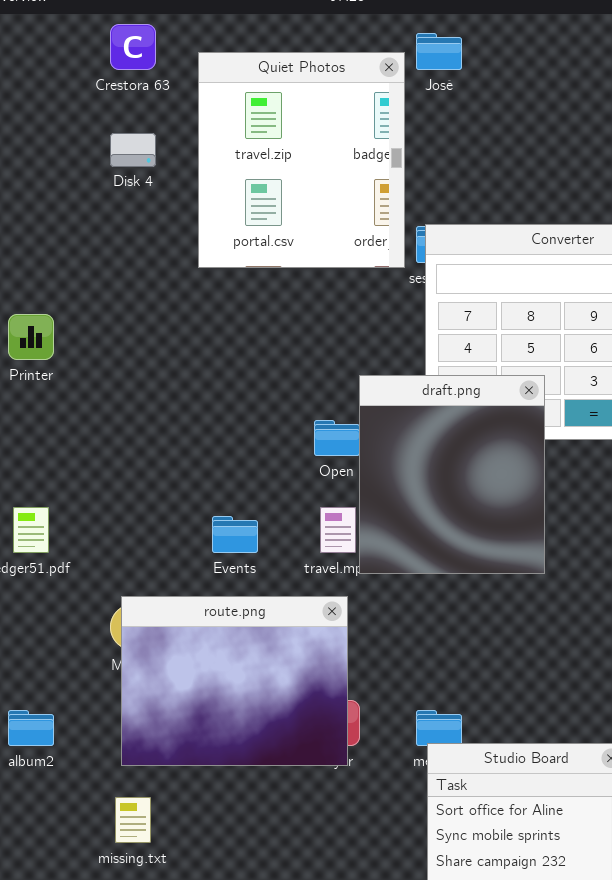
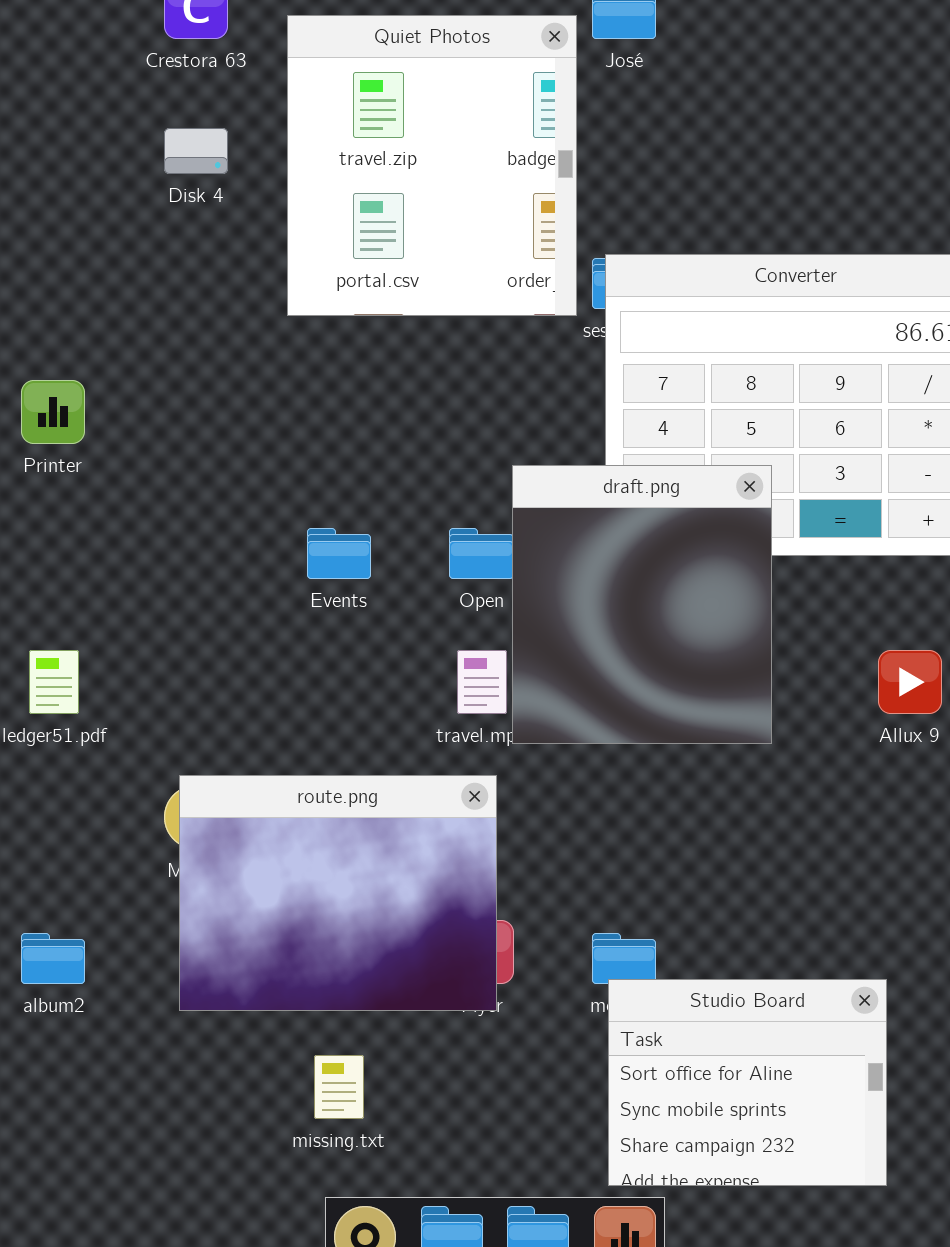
Events: [212,516,258,553] -> [307,528,371,579], moved
missing.txt: [115,797,151,843] -> [314,1055,364,1119], moved

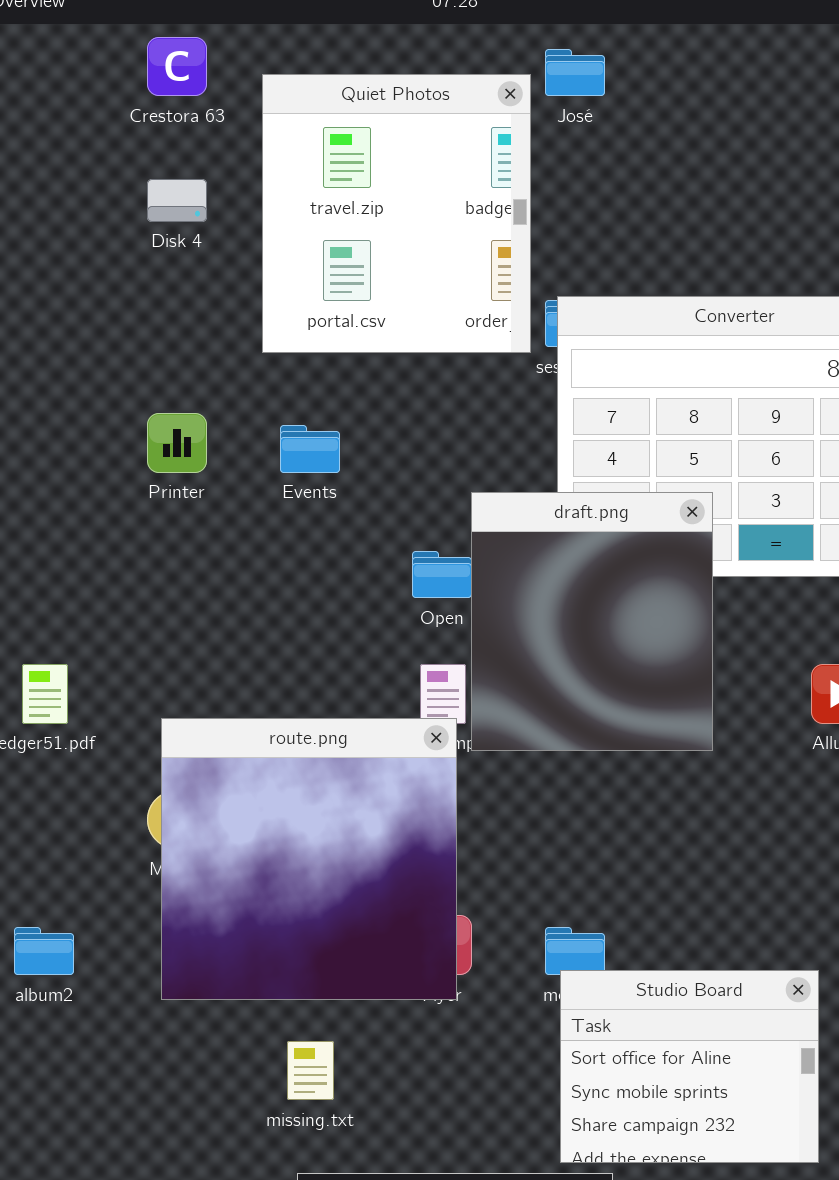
Printer: [21,380,85,444] -> [147,413,207,473], moved
Events: [307,528,371,579] -> [280,425,340,473], moved
route.png: [179,775,497,1011] -> [161,718,457,1000], resized

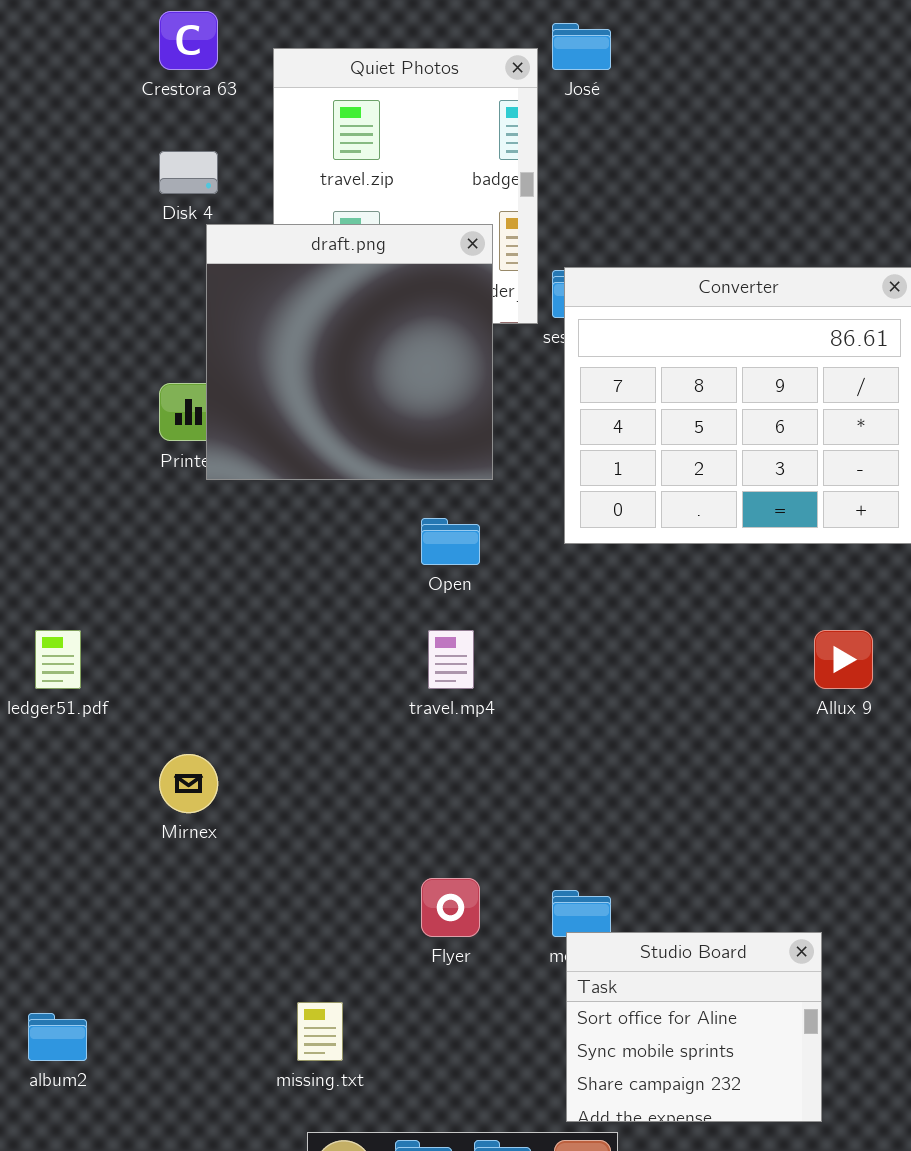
draft.png: [471,492,713,751] -> [206,224,493,480], moved, resized
route.png: [161,718,457,1000] -> none, closed
album2: [14,927,74,975] -> [28,1013,87,1061], moved

